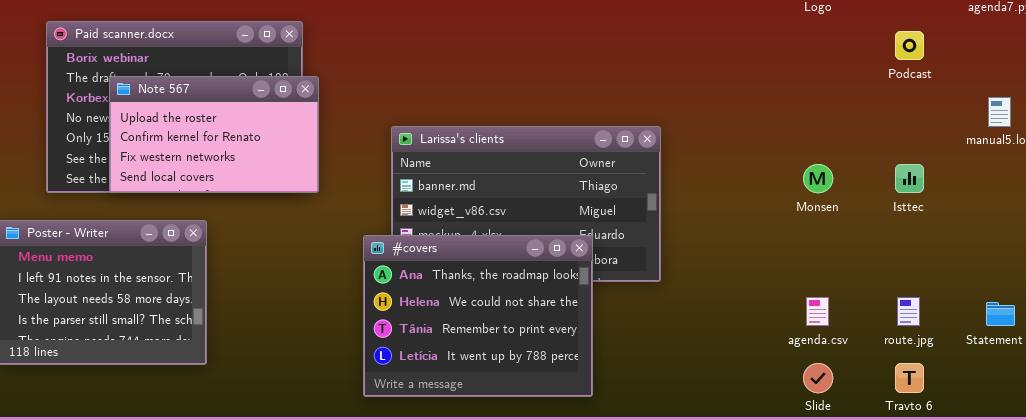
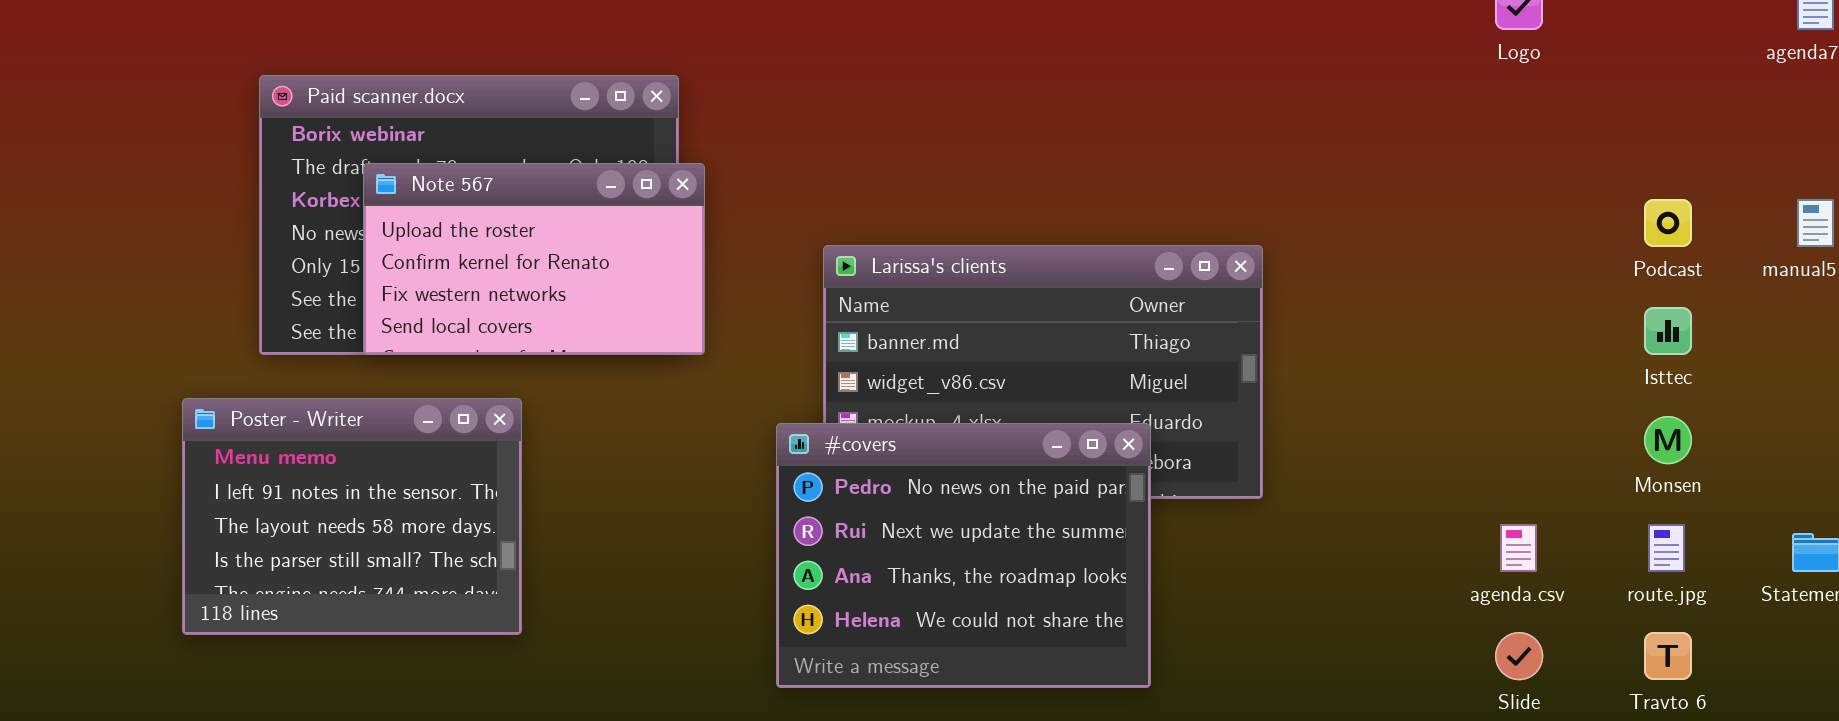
Podcast: [895,31,924,60] -> [1644,199,1692,247], moved
Monsen: [803,164,833,193] -> [1644,416,1692,464], moved
#covers: [363,235,593,397] -> [776,423,1151,688], scrolled up 2 rows

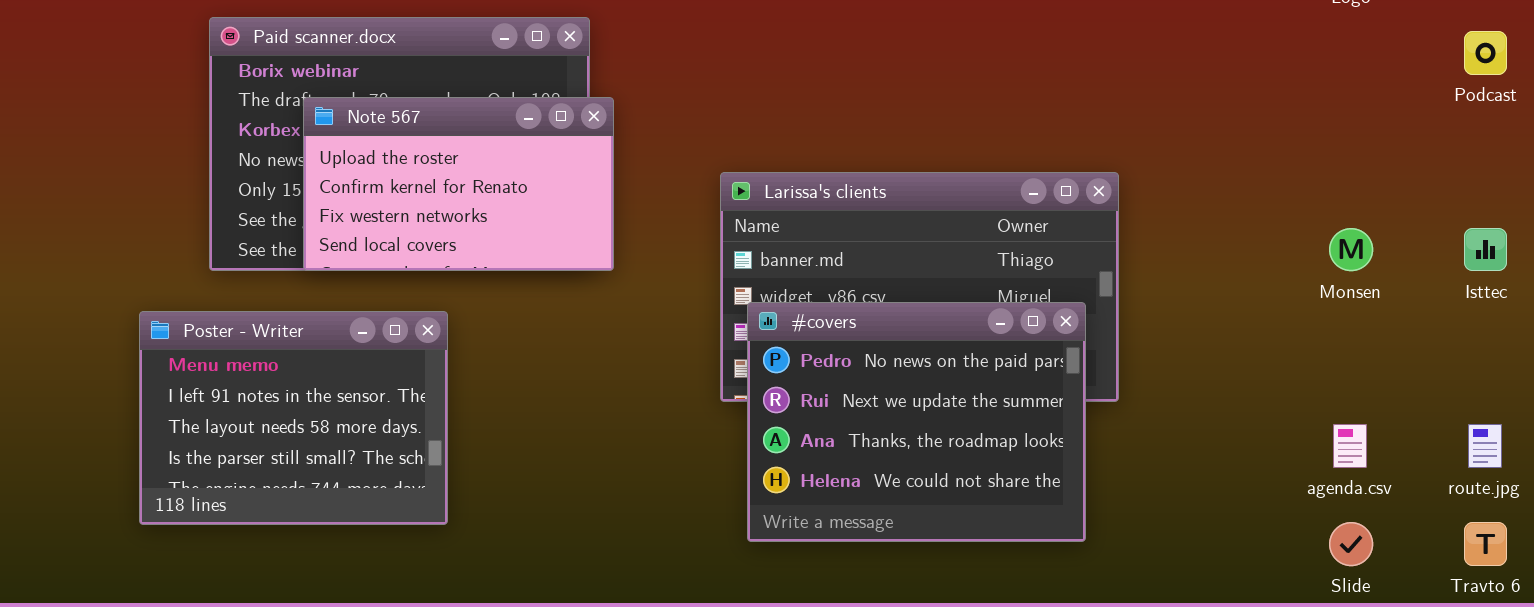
Podcast: [1644,199,1692,247] -> [1464,31,1507,75], moved
Monsen: [1644,416,1692,464] -> [1329,228,1373,271], moved
#covers: [776,423,1151,688] -> [747,302,1086,542], moved

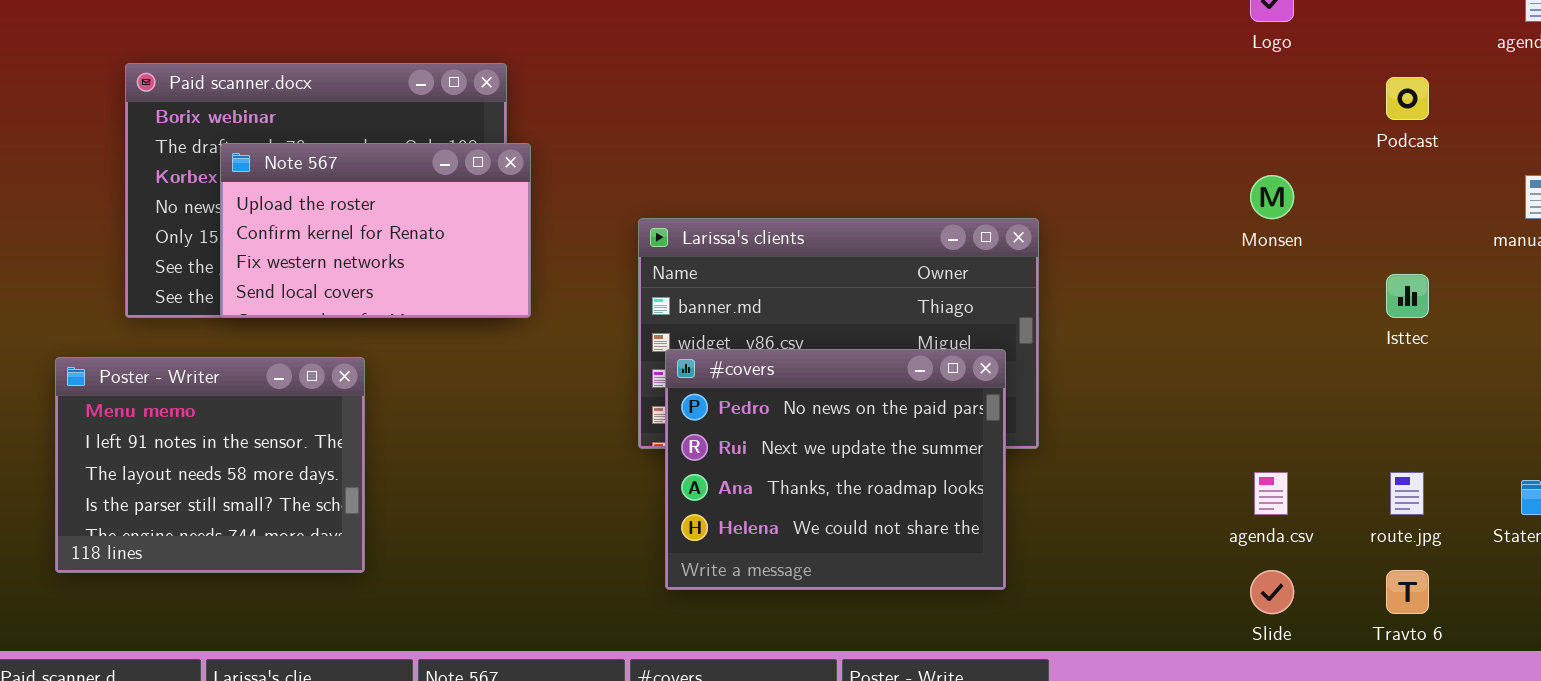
Monsen: [1329,228,1373,271] -> [1250,175,1294,219], moved

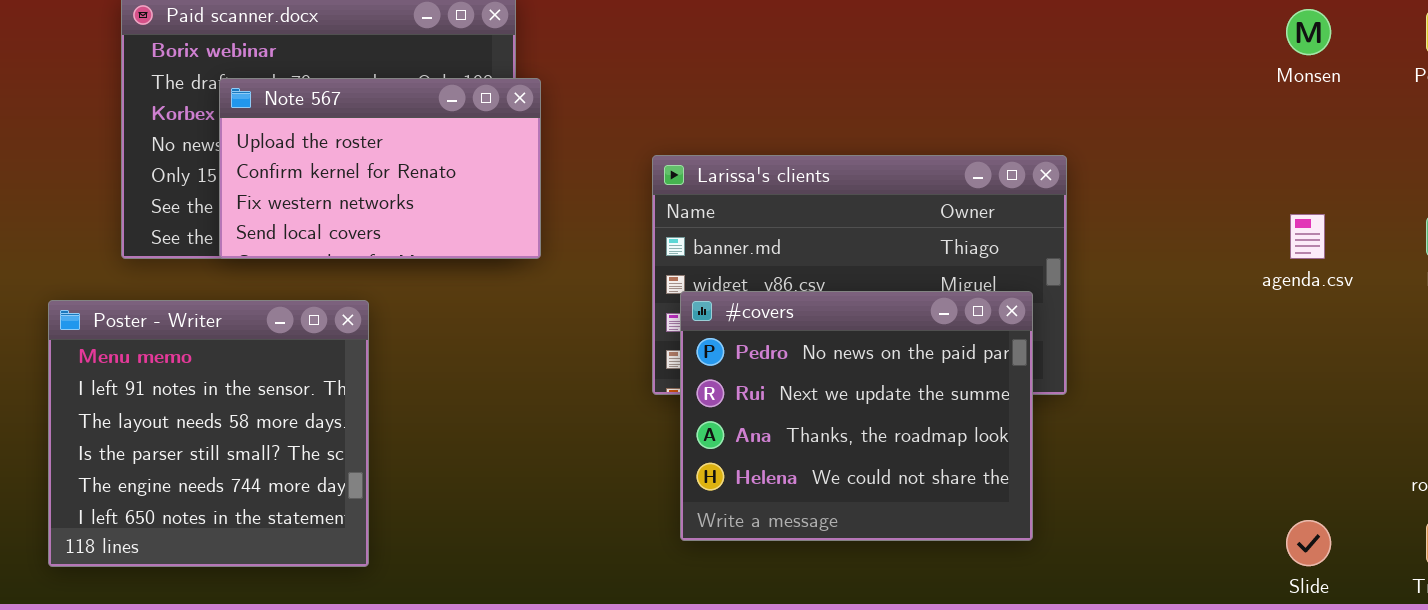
Monsen: [1250,175,1294,219] -> [1286,9,1331,55], moved
Poster - Writer: [55,357,365,573] -> [48,300,369,567], resized
agenda.csv: [1254,472,1288,515] -> [1290,214,1325,259], moved

